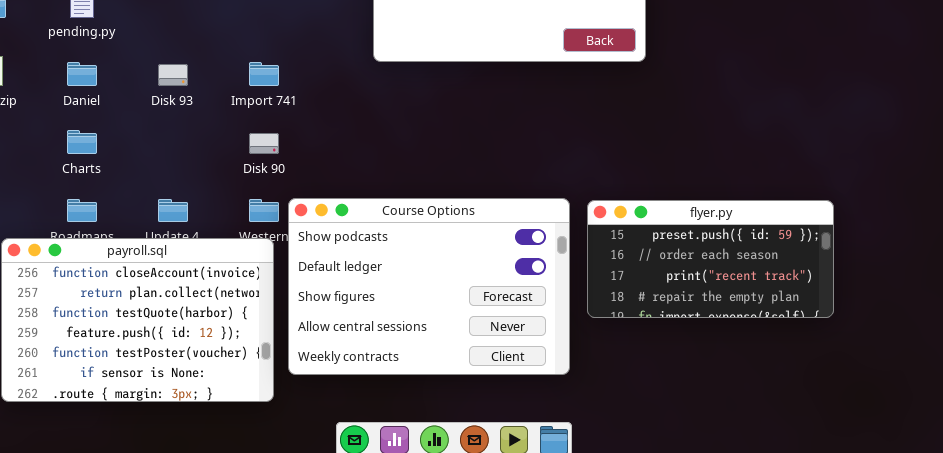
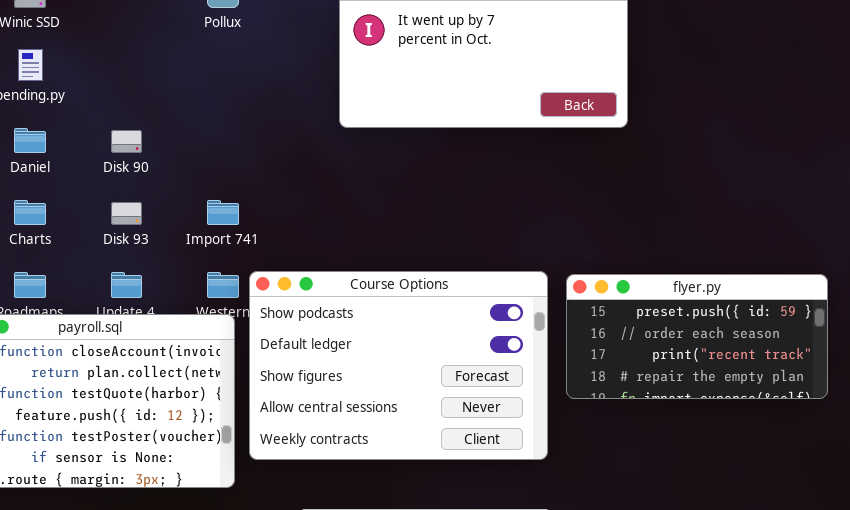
Import 741: [249,62,279,86] -> [207,200,239,225], moved
Disk 93: [158,64,188,86] -> [111,202,142,225], moved
Disk 90: [249,133,279,154] -> [111,130,142,153], moved

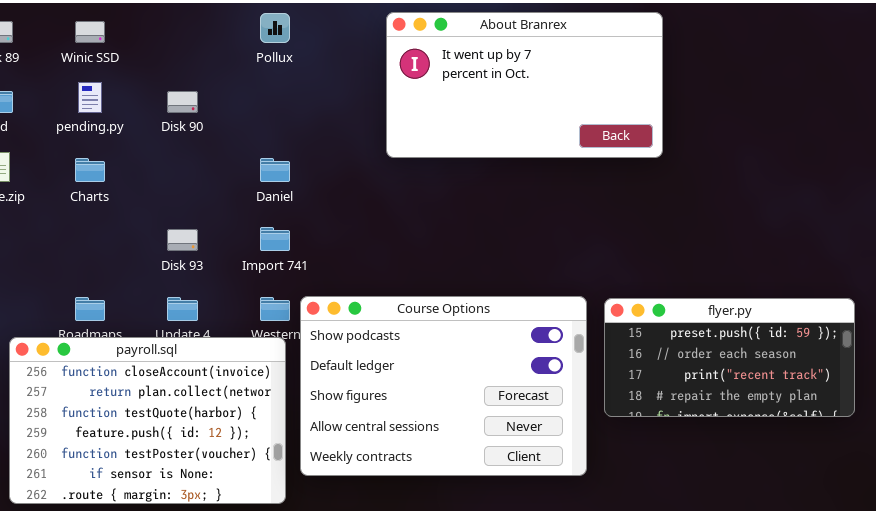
Daniel: [14,128,46,153] -> [260,158,290,182], moved
Disk 90: [111,130,142,153] -> [167,91,198,113], moved
Charts: [14,200,46,225] -> [75,158,105,182], moved

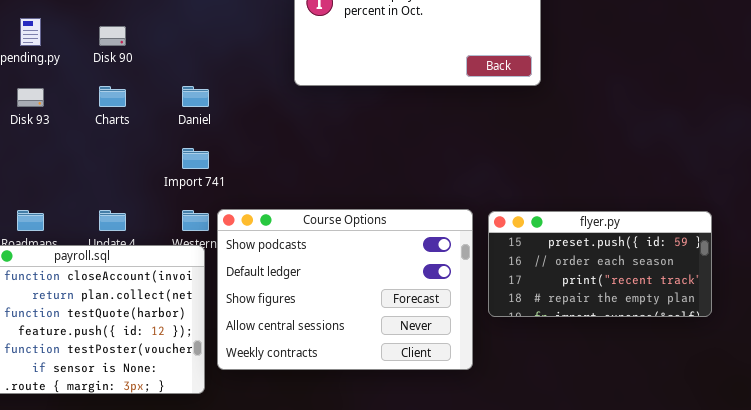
Charts: [75,158,105,182] -> [99,86,126,107], moved
Disk 93: [167,229,198,251] -> [17,88,44,107], moved

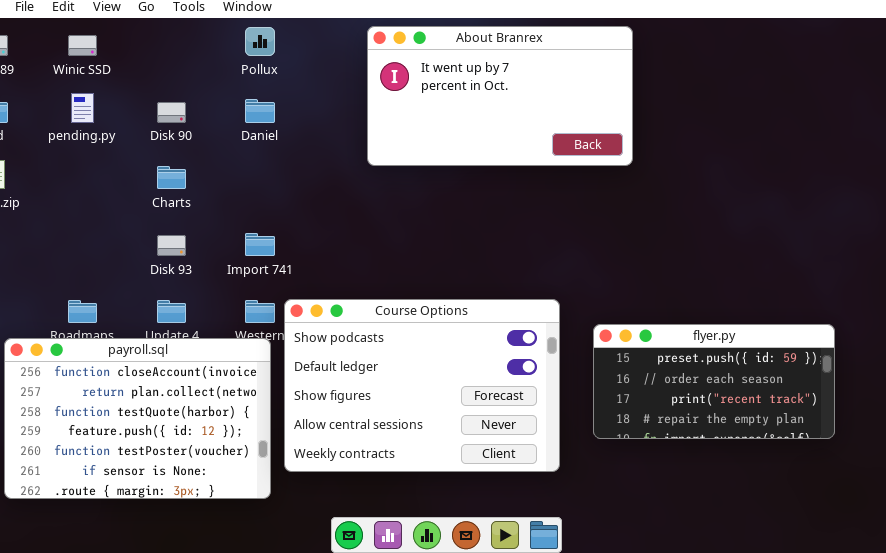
Daniel: [182,86,209,107] -> [245,99,275,123], moved
Disk 93: [17,88,44,107] -> [157,235,186,256], moved
flyer.py: [488,211,712,317] -> [593,324,835,439], moved

